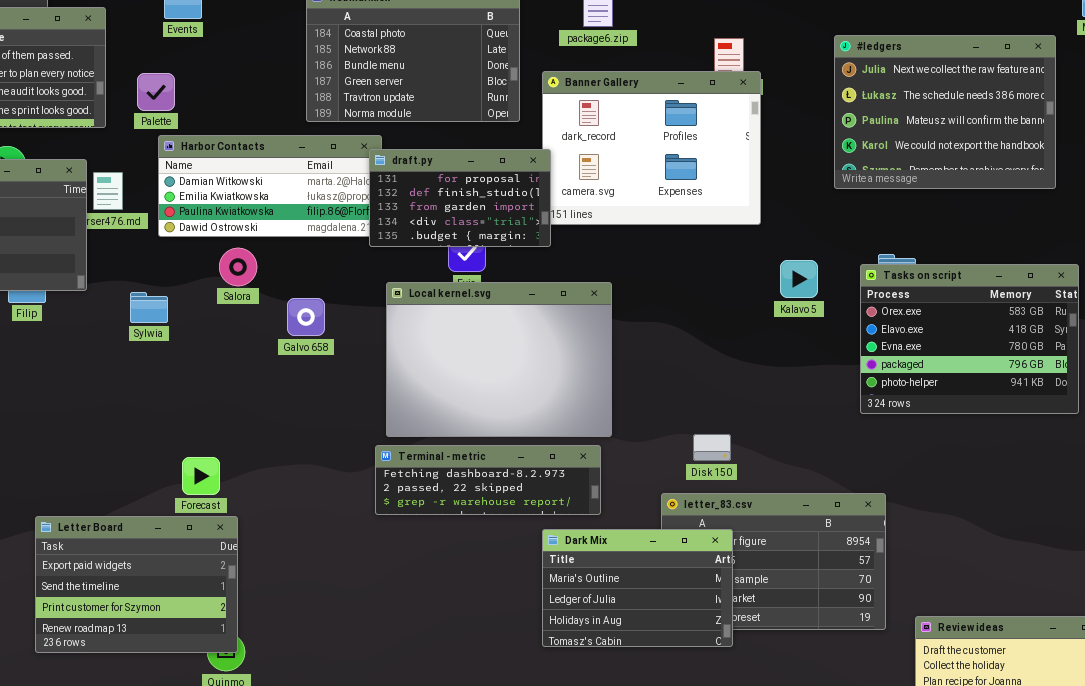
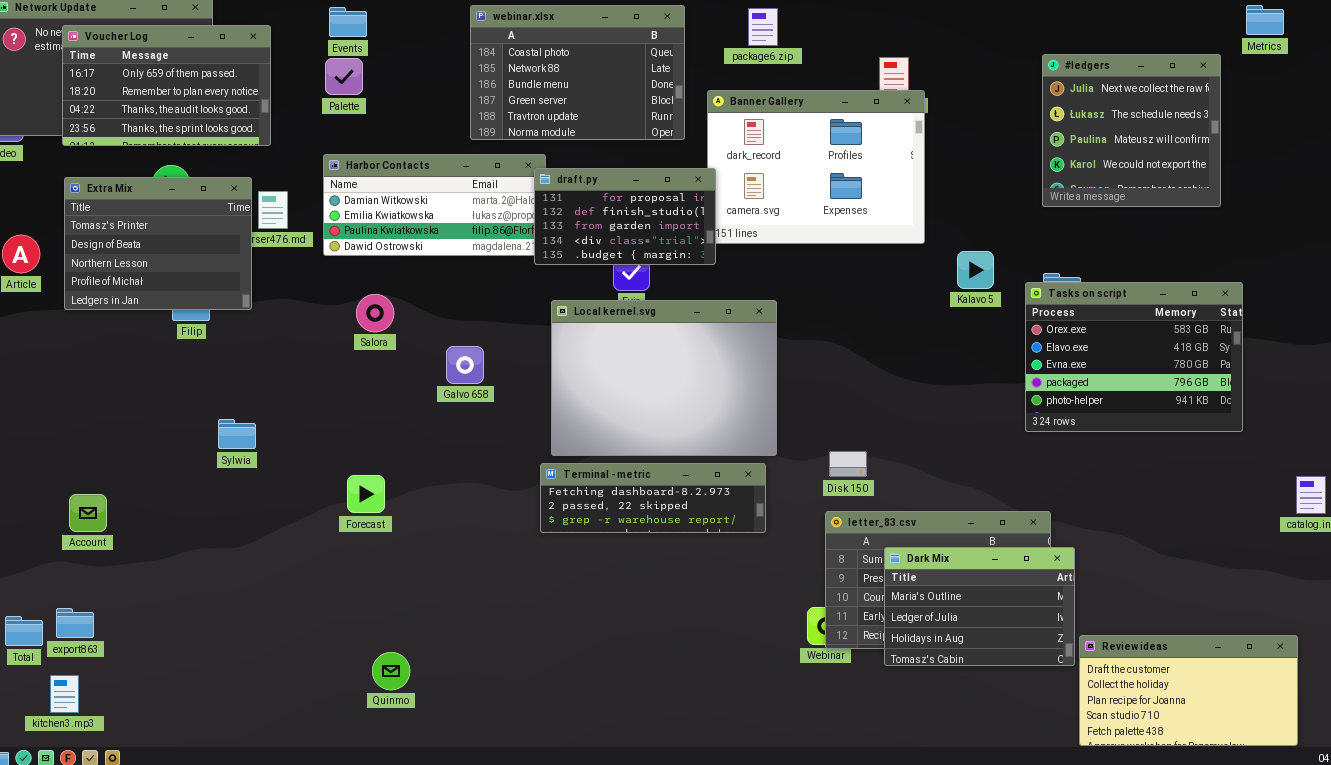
#ledgers: [834,35,1056,189] -> [1042,54,1221,207], resized
Palette: [137,73,175,111] -> [325,58,363,95], moved
Salora: [219,248,257,286] -> [356,294,394,332], moved
Kalavo 5: [780,260,818,298] -> [957,251,994,289], moved
Sylwia: [130,292,168,323] -> [218,419,256,449], moved
Galvo 658: [287,298,325,336] -> [446,346,484,384], moved
Disk 150: [693,434,731,461] -> [829,451,867,477], moved
Letter Board: [35,516,238,653] -> none, closed
Dark Mix: [542,529,733,647] -> [884,547,1075,666], moved

